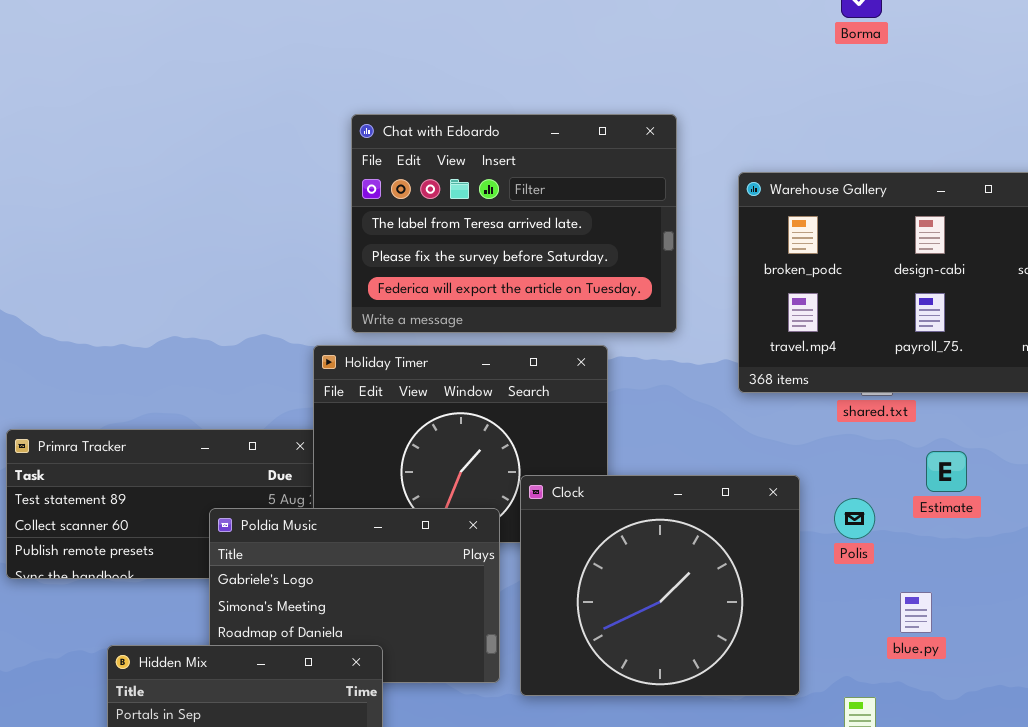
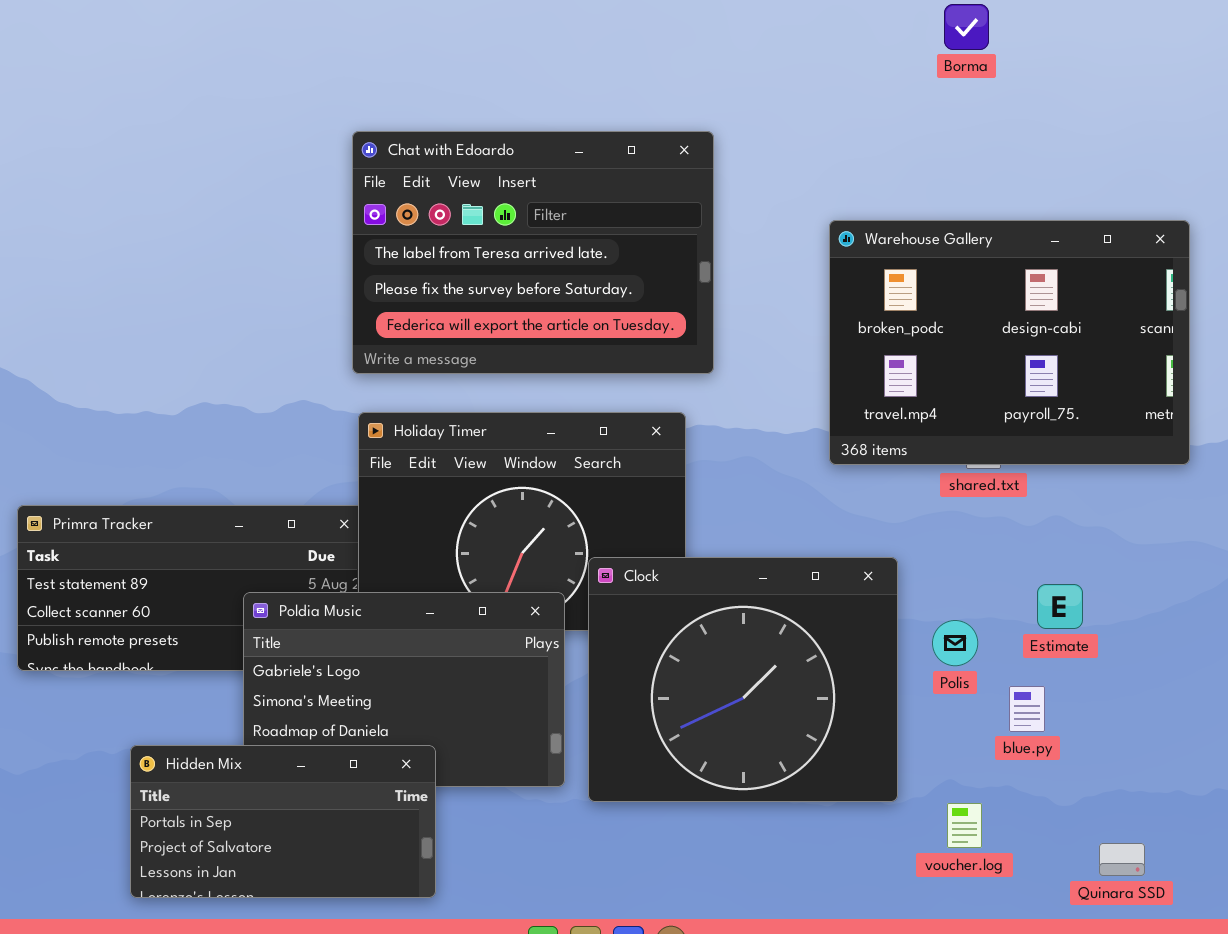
Chat with Edoardo: [351,114,677,333] -> [352,131,714,374], moved
Estimate: [926,451,967,492] -> [1037,584,1083,629], moved
Polis: [834,498,875,539] -> [932,620,978,666], moved

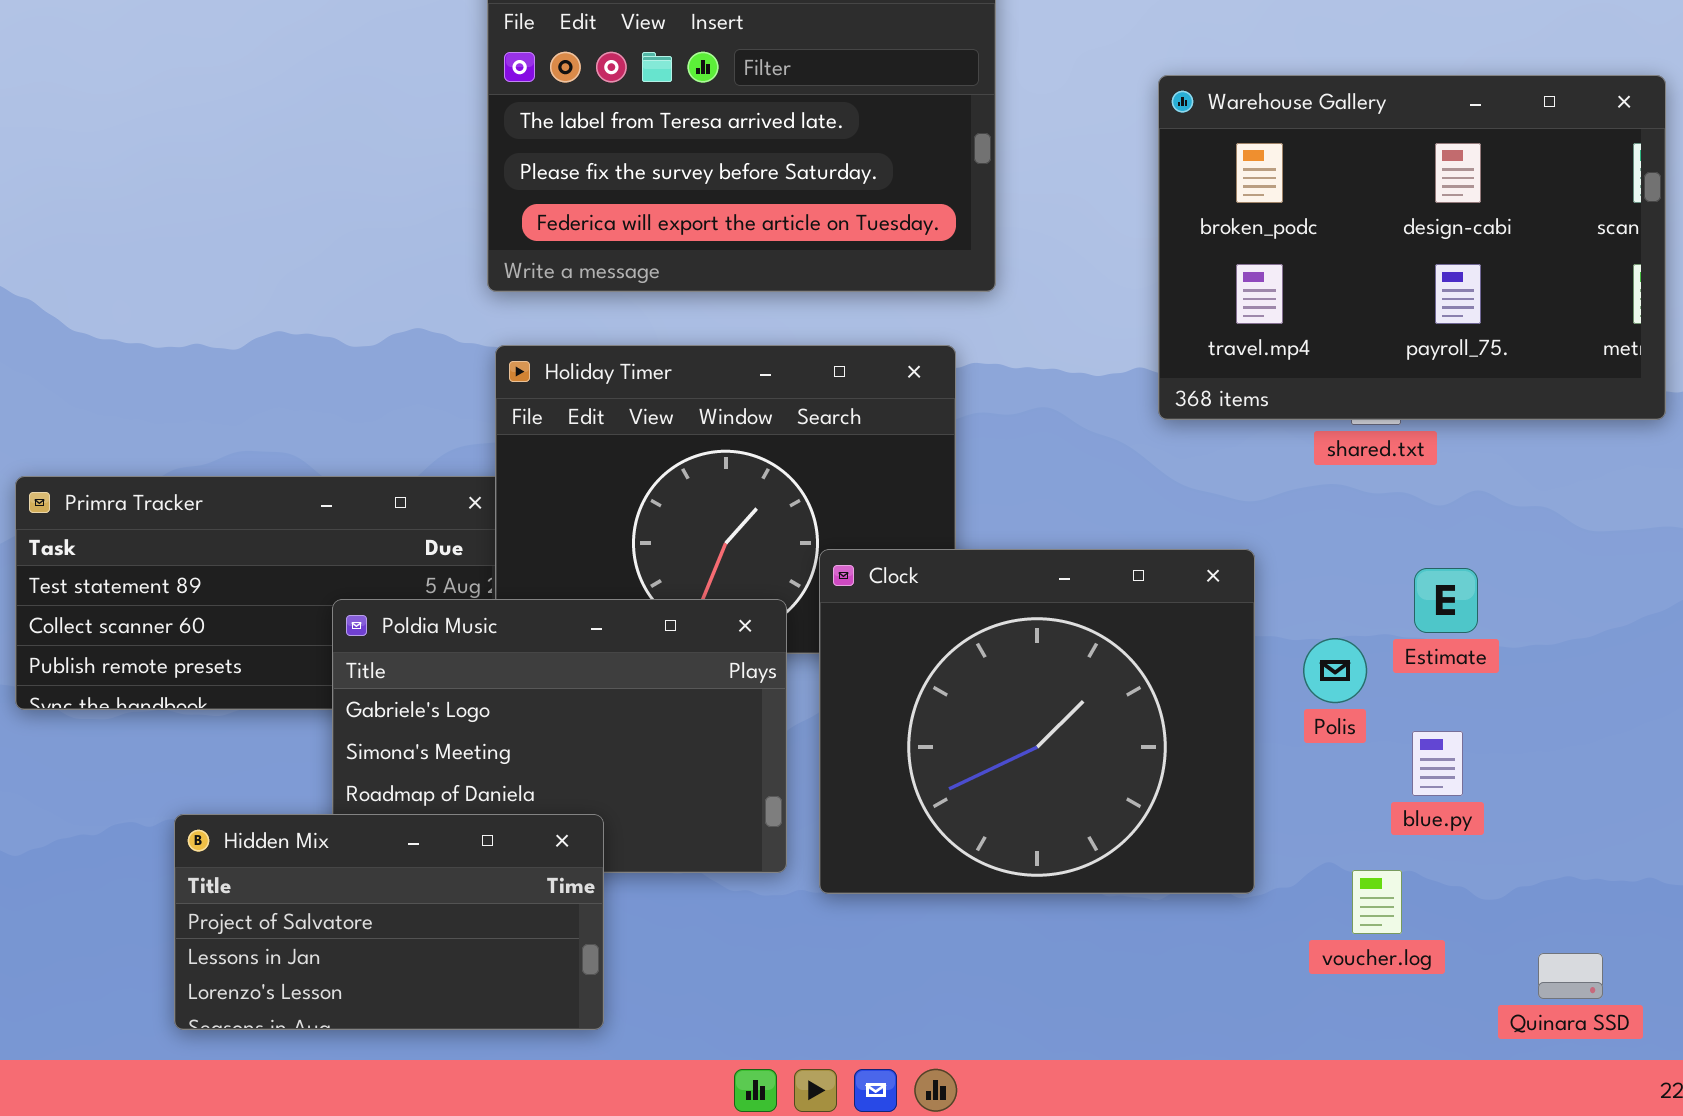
Estimate: [1037,584,1083,629] -> [1414,568,1478,633], moved
Hidden Mix: [130,745,436,898] -> [174,814,604,1030], scrolled down 1 row
voucher.log: [947,803,982,848] -> [1352,870,1402,934], moved

